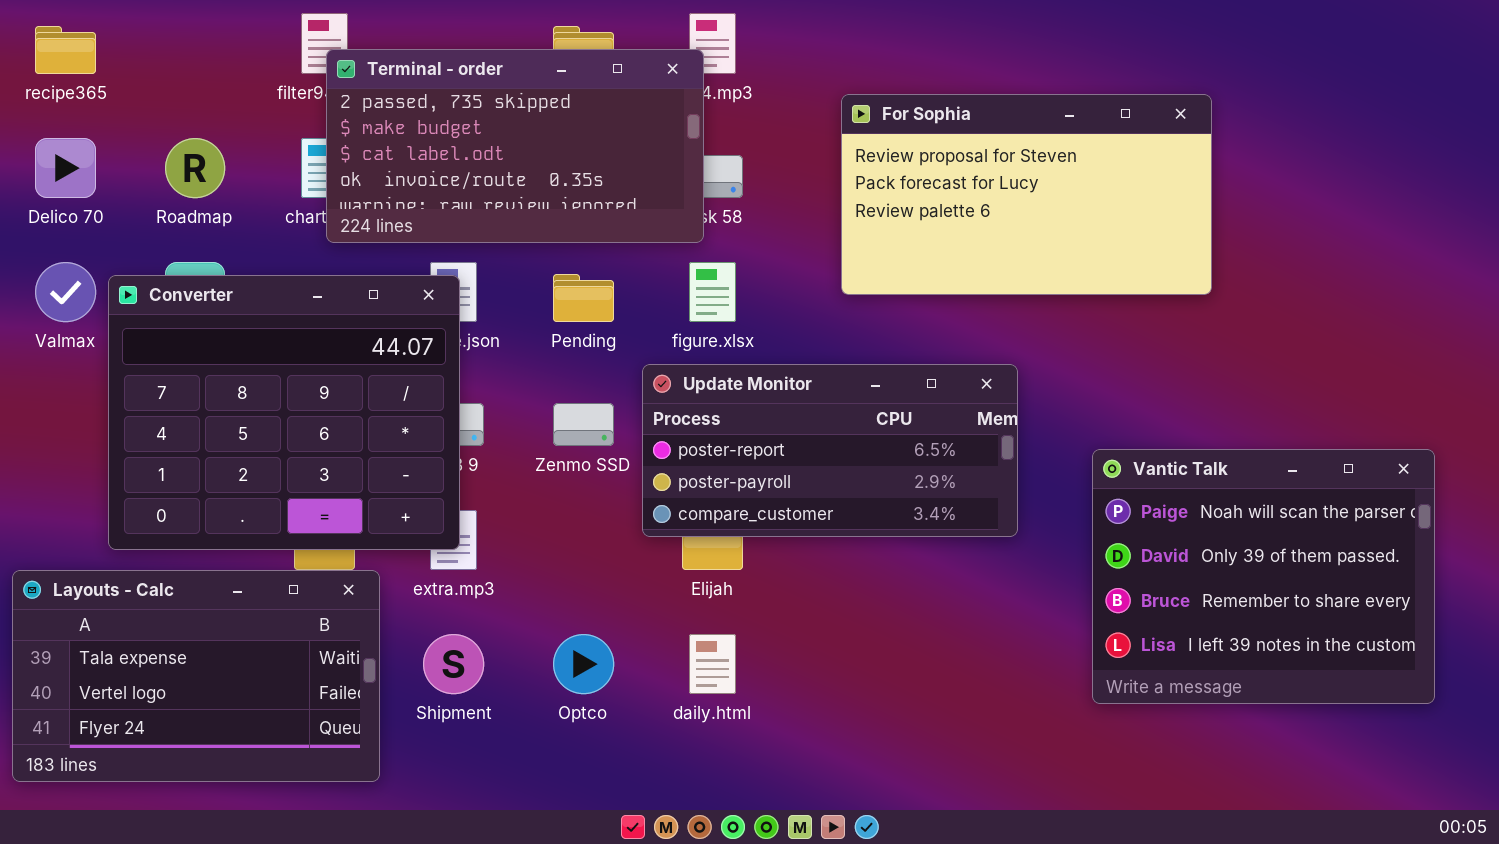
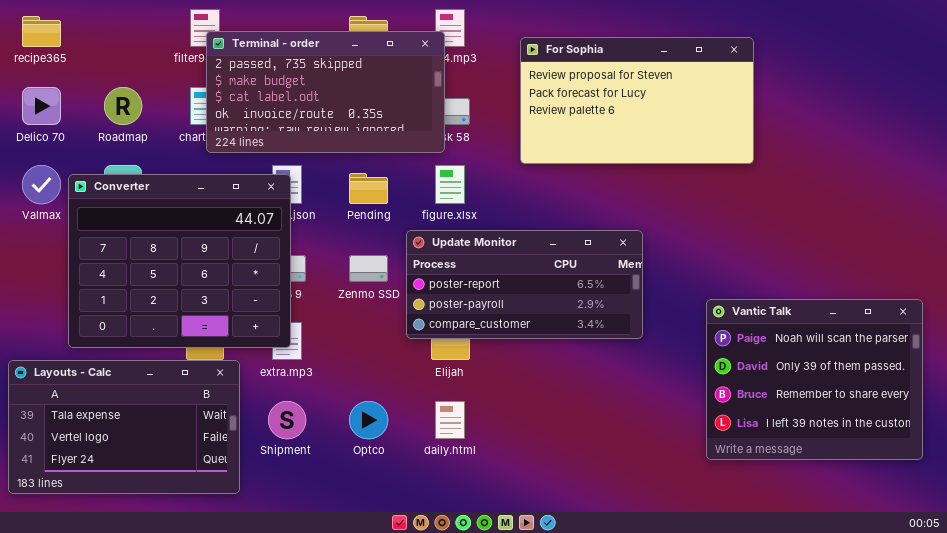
For Sophia: [841,94,1212,295] -> [520,37,754,164], moved
Vantic Talk: [1092,449,1435,704] -> [706,299,923,460], moved

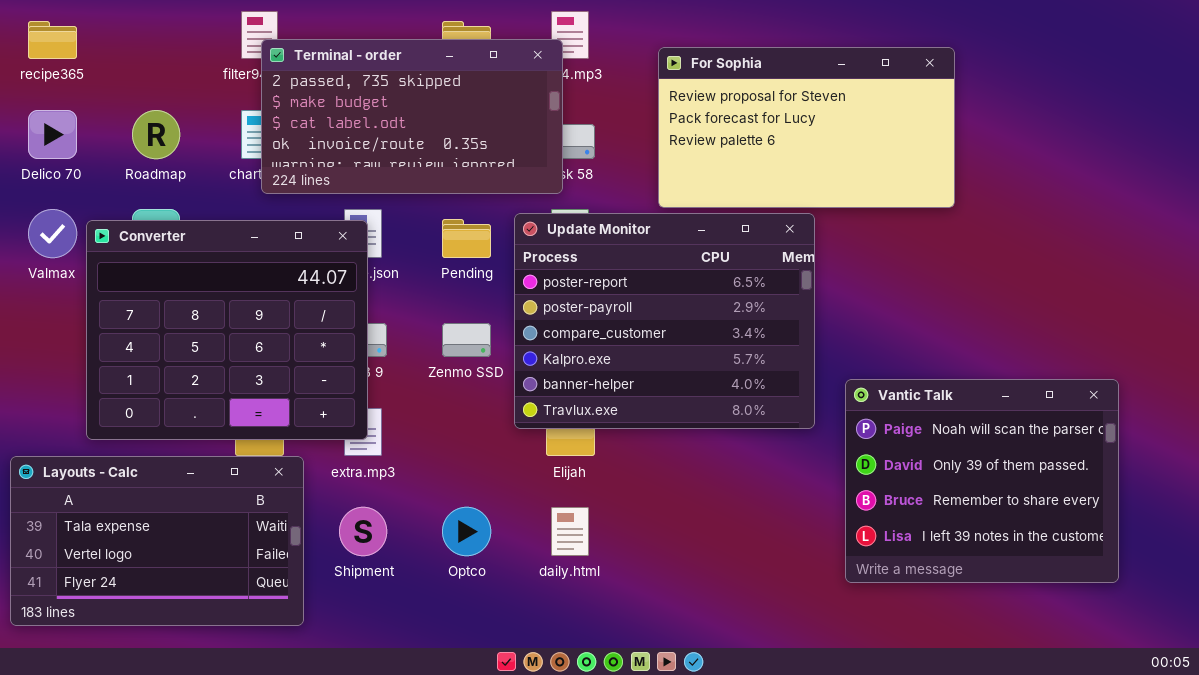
Update Monitor: [406,230,643,339] -> [514,213,815,429], resized
Vantic Talk: [706,299,923,460] -> [845,379,1119,583], moved

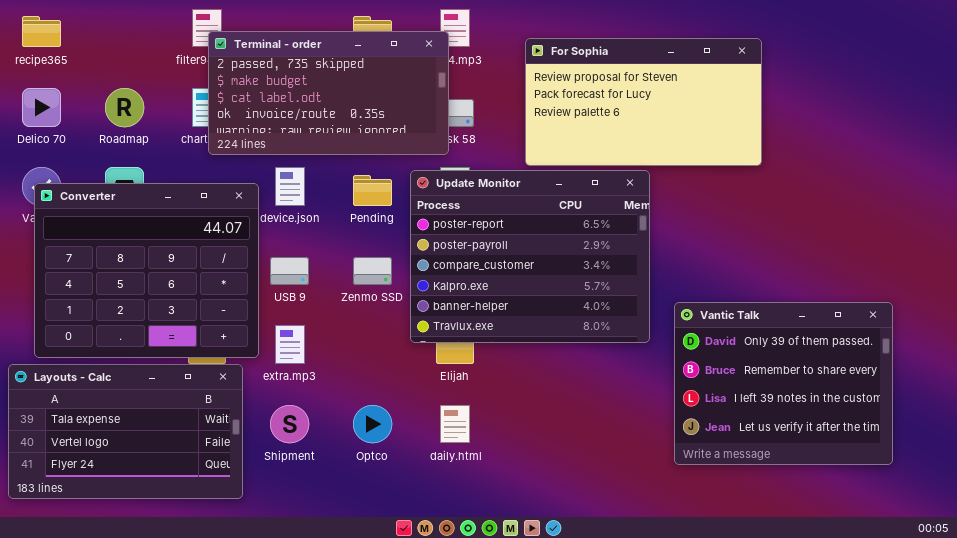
Converter: [86,220,368,440] -> [34,183,259,358], moved
Vantic Talk: [845,379,1119,583] -> [674,302,893,465], scrolled down 1 row

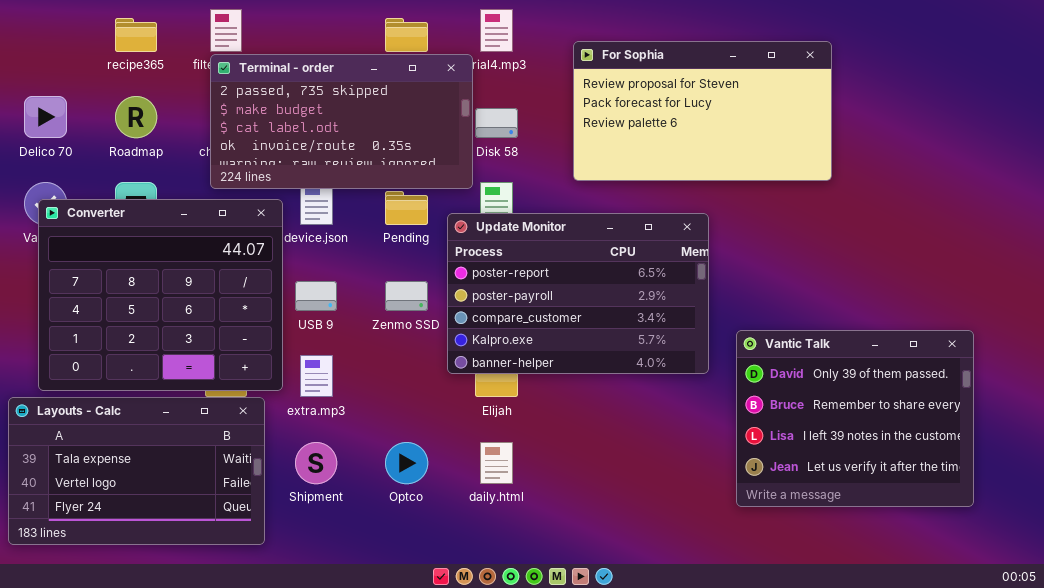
recipe365: [22,16,61,47] -> [115,18,157,52], moved
Terminal - order: [208,31,449,155] -> [210,54,473,189], moved
Update Monitor: [410,170,650,343] -> [447,213,709,374], resized

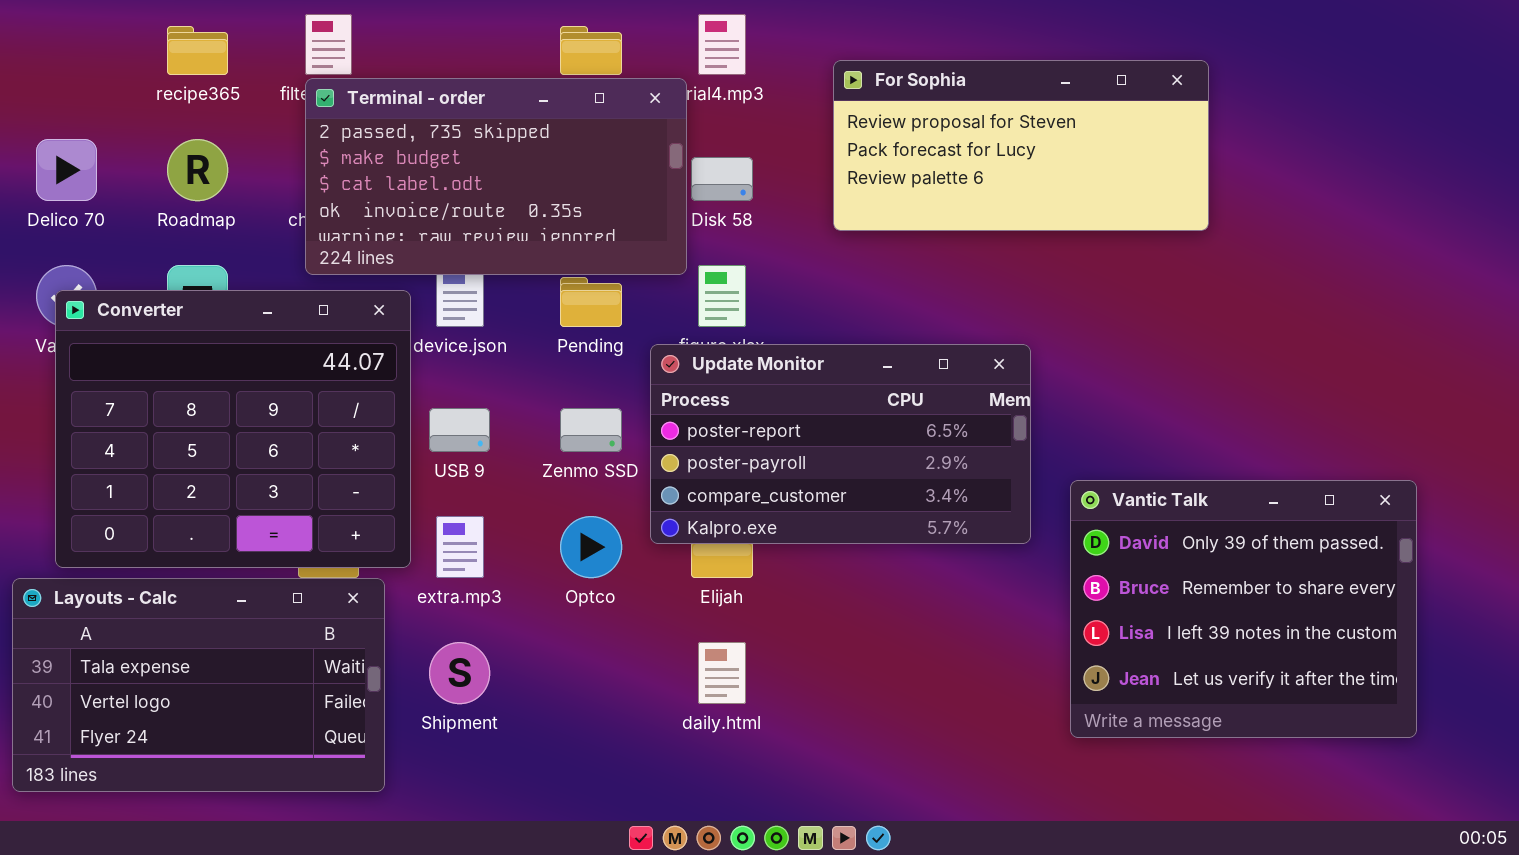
For Sophia: [573,41,832,181] -> [833,60,1209,231], resized
Update Monitor: [447,213,709,374] -> [650,344,1031,544], resized
Optco: [385,442,428,484] -> [560,516,622,578], moved

